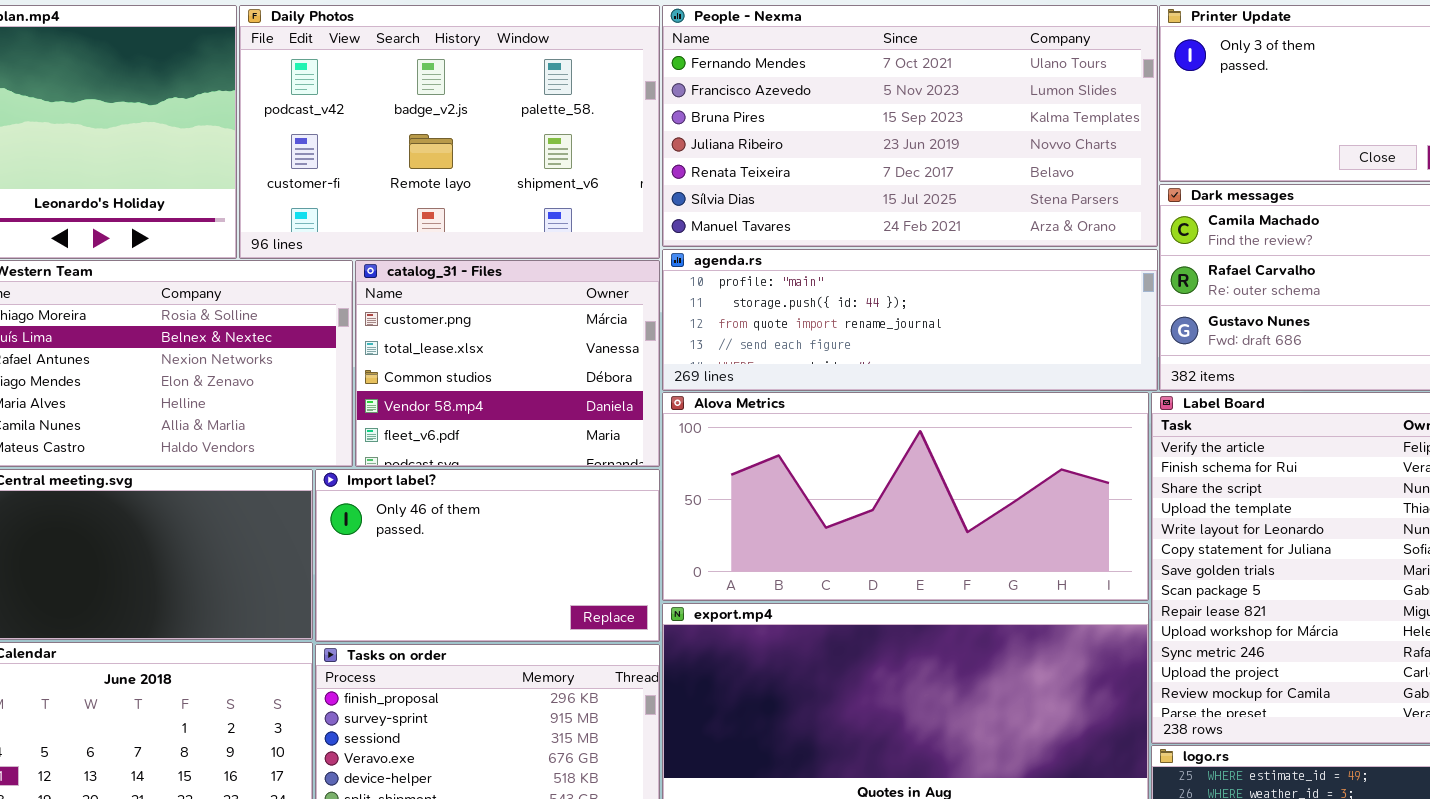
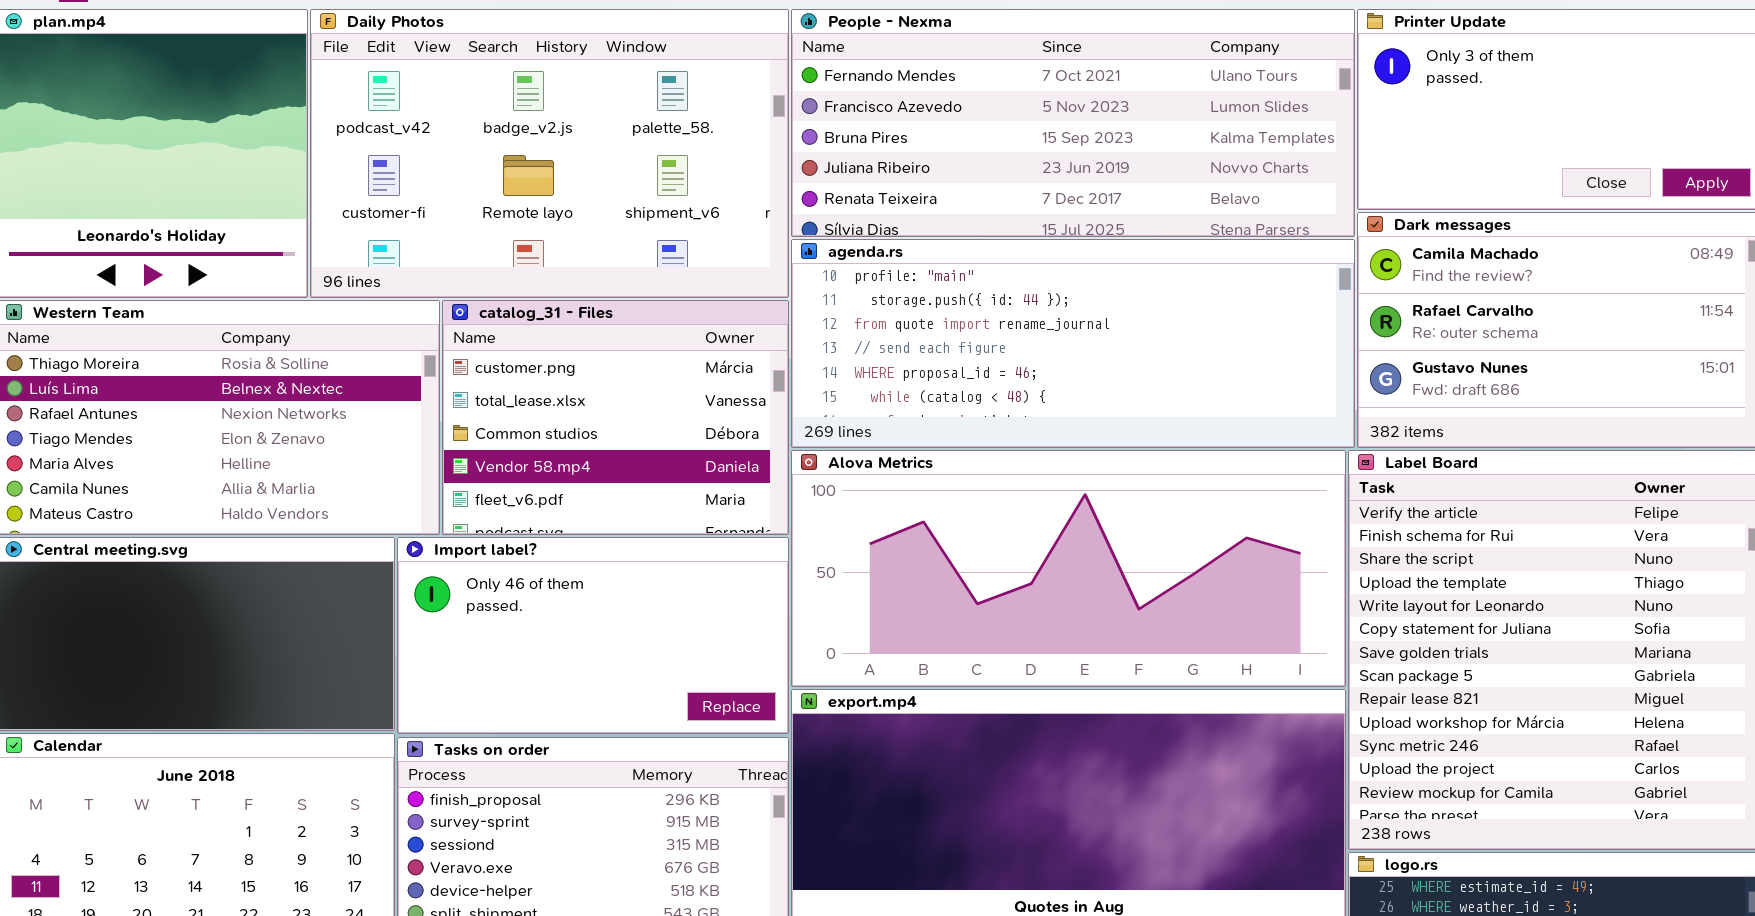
People - Nexma: [662,5,1158,247] -> [791,9,1355,237], resized
agenda.rs: [662,249,1158,391] -> [791,239,1355,448], resized

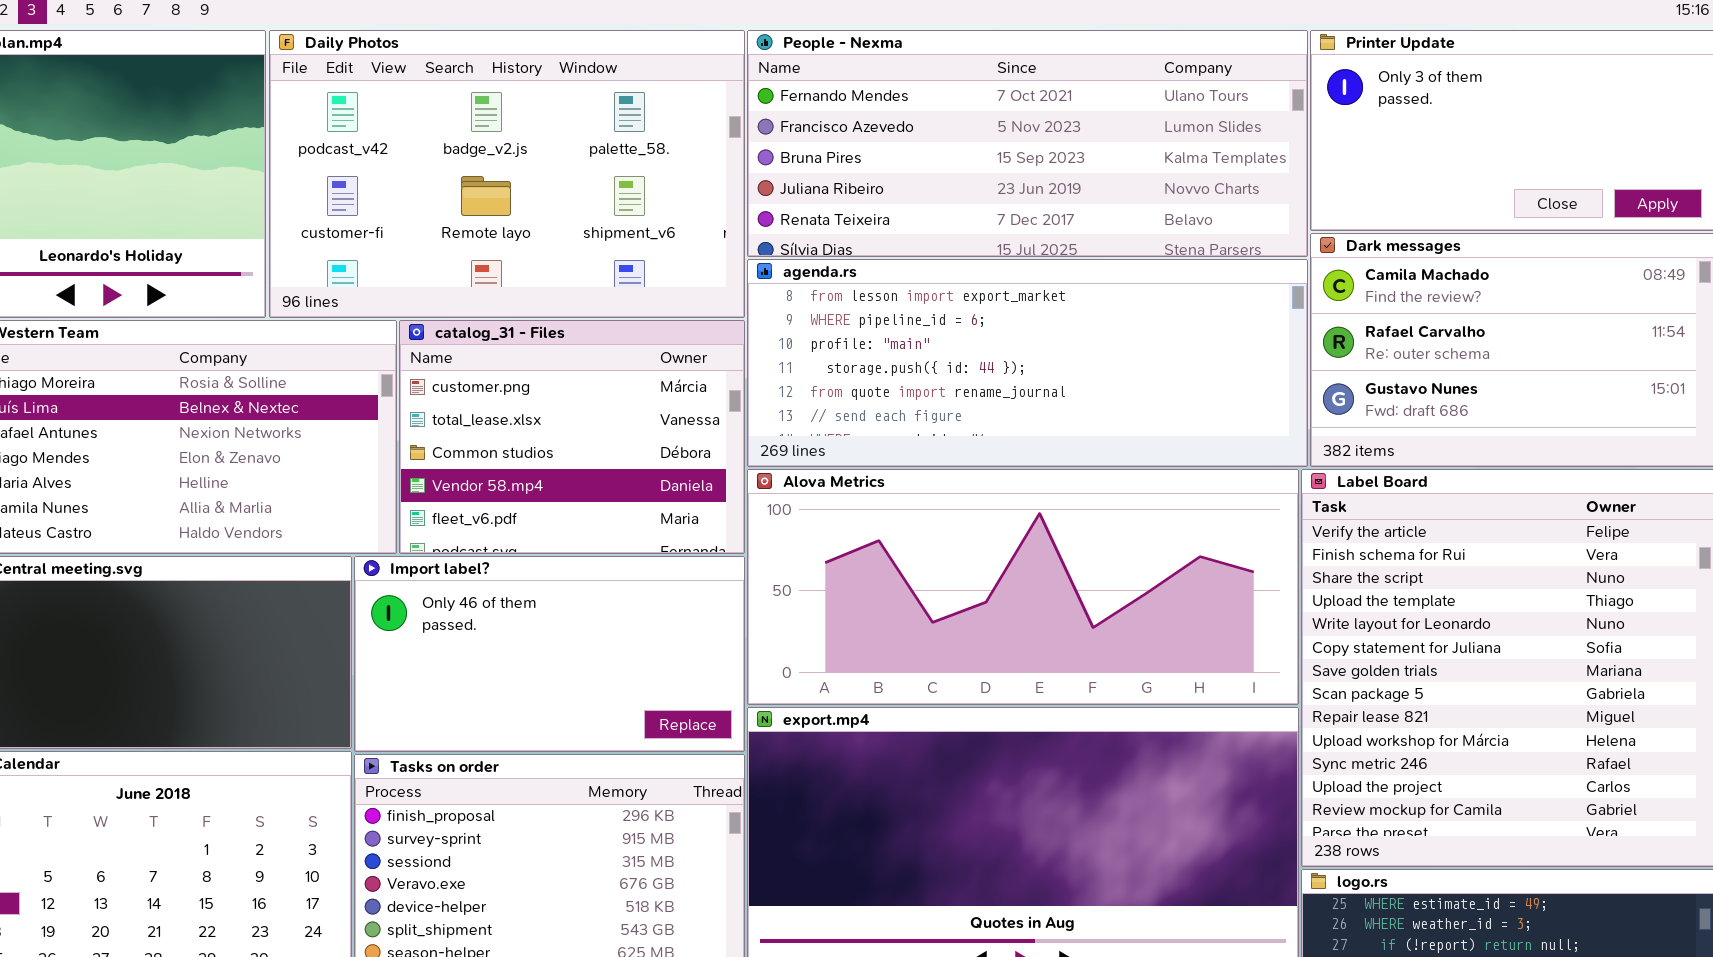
agenda.rs: [791,239,1355,448] -> [747,259,1308,467], scrolled up 2 rows

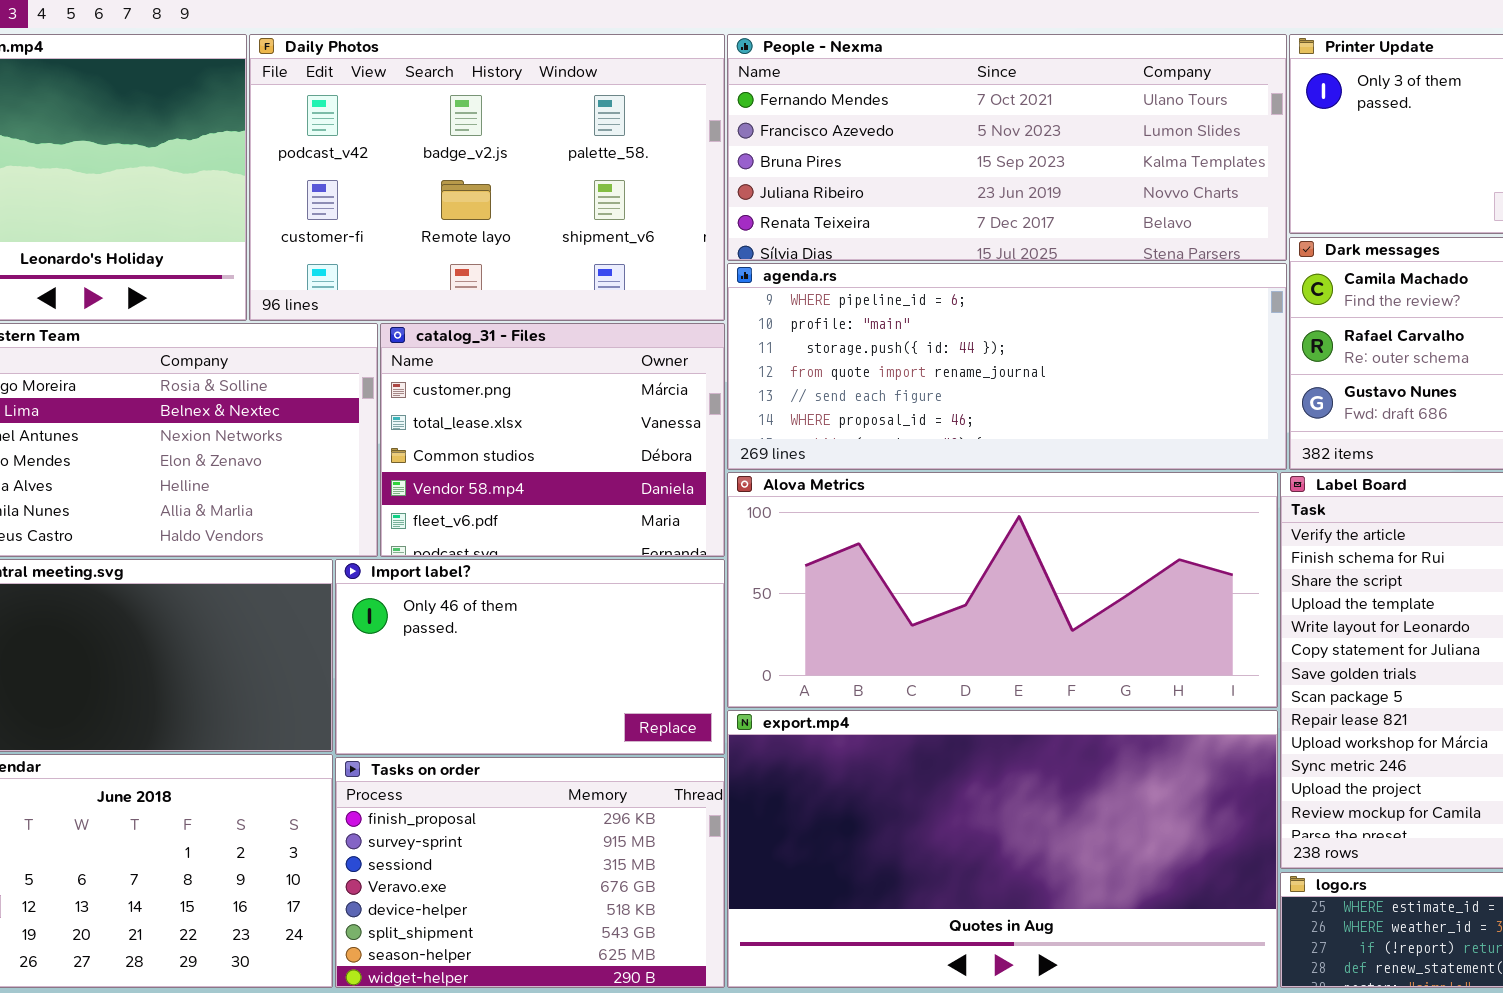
agenda.rs: [747,259,1308,467] -> [727,263,1287,470], scrolled down 1 row

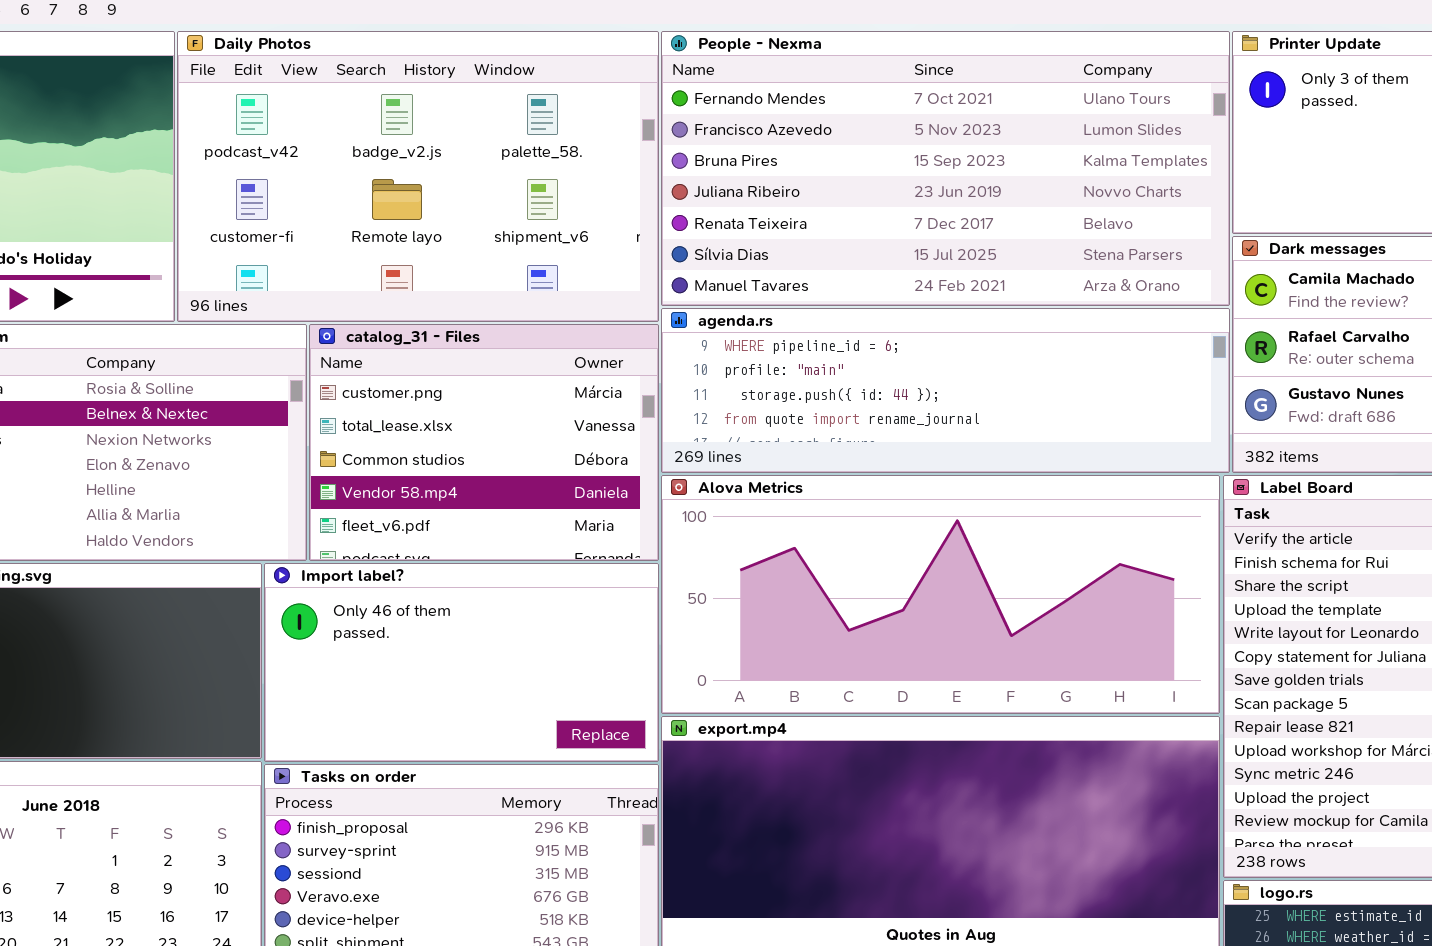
People - Nexma: [727,34,1287,261] -> [661,31,1230,306], resized
agenda.rs: [727,263,1287,470] -> [661,308,1230,473], resized

